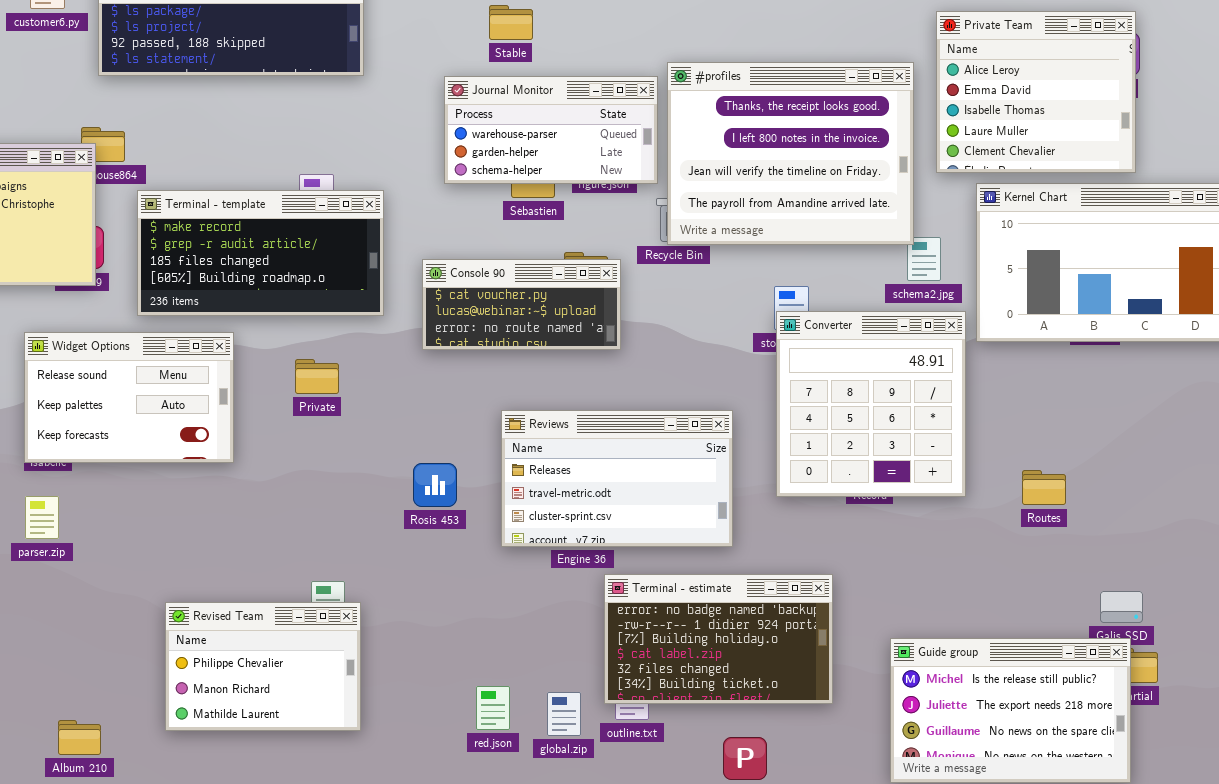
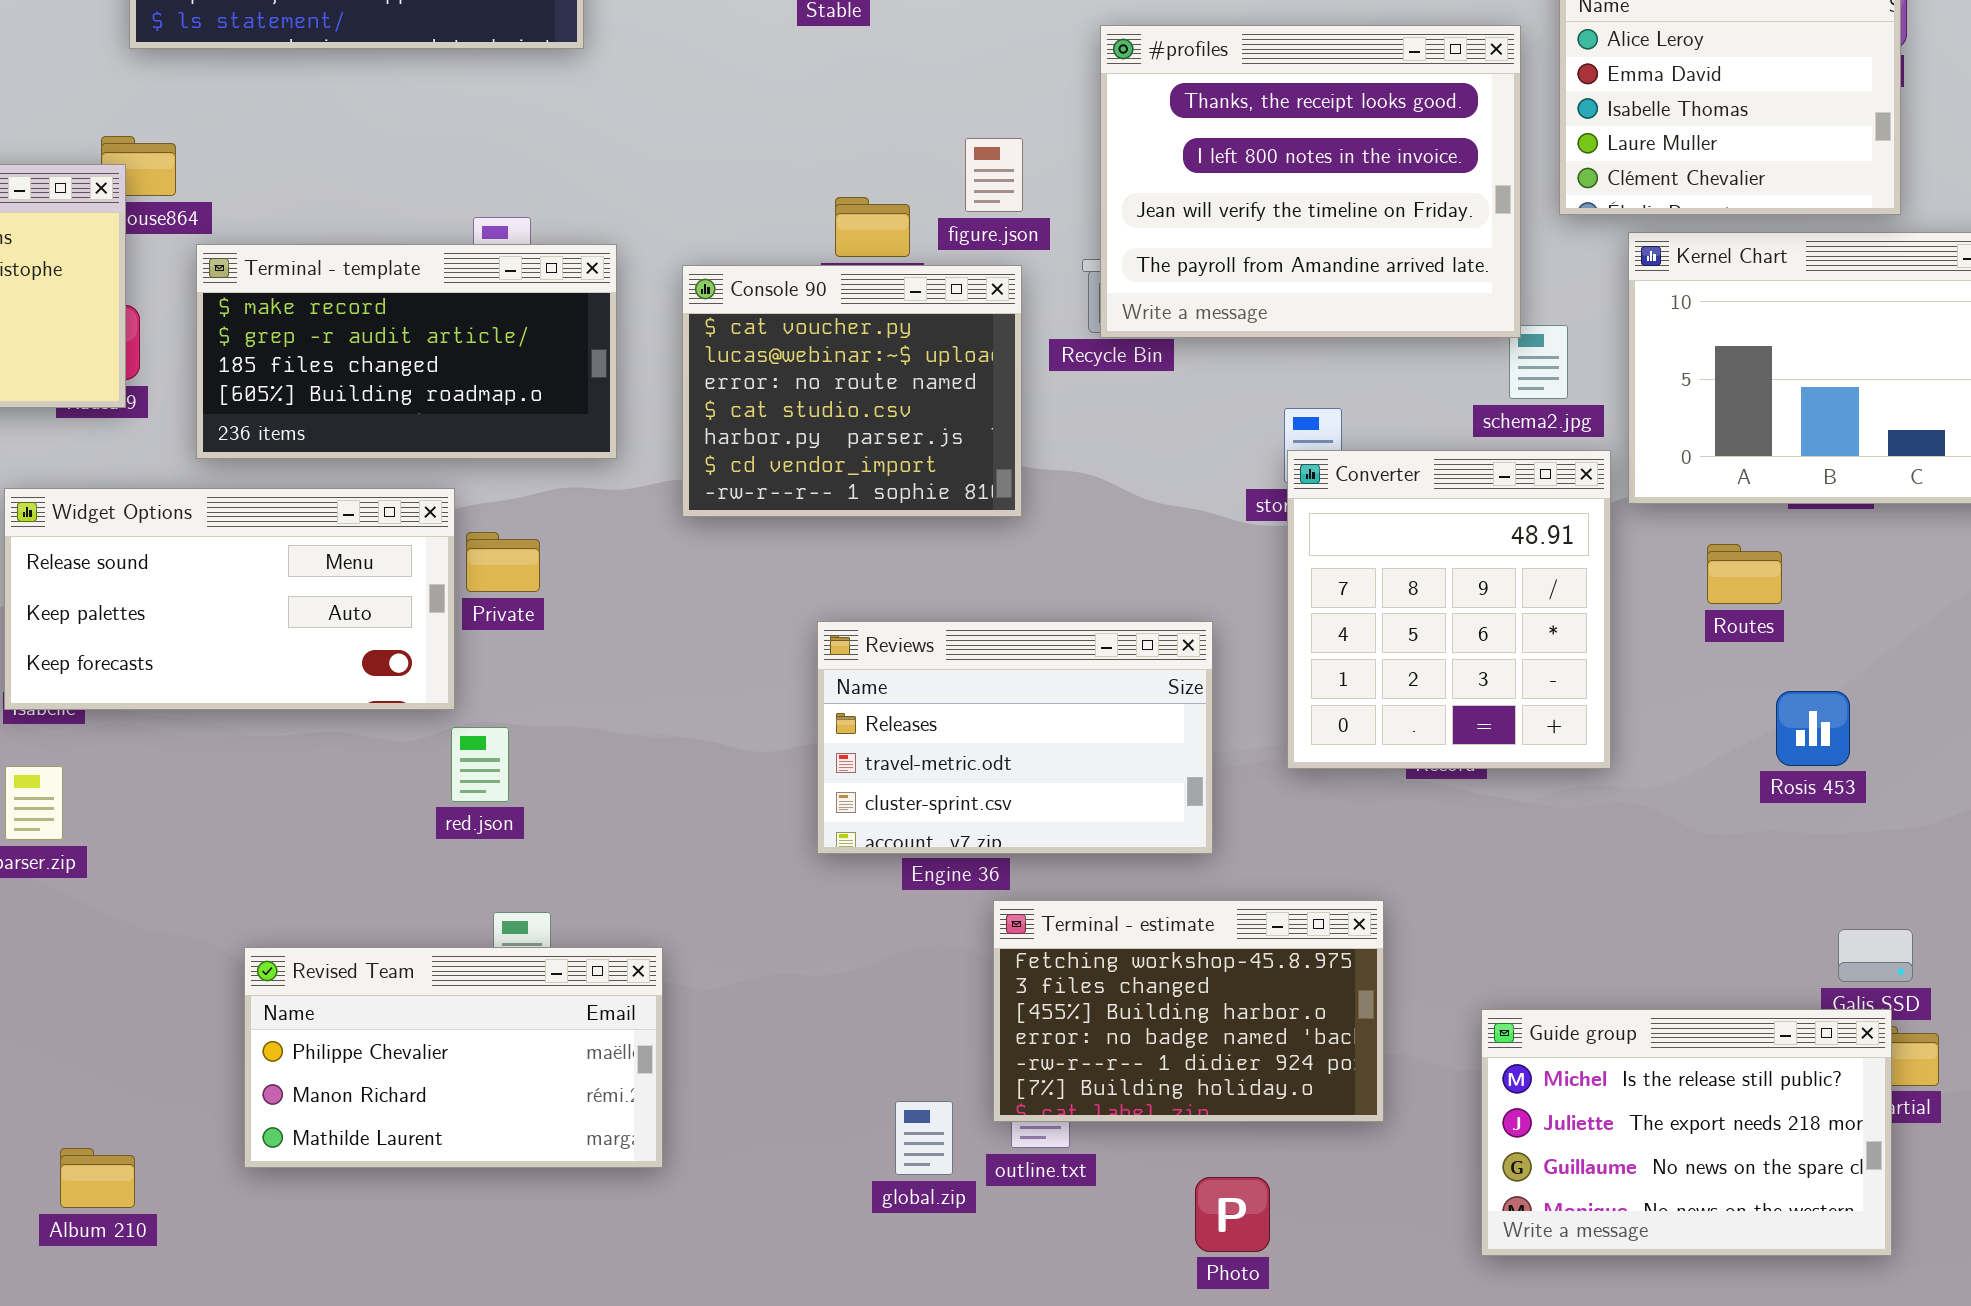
Journal Monitor: [444,76,658,184] -> none, closed
Console 90: [422,259,621,350] -> [682,265,1022,517], resized
Widget Options: [24,332,234,463] -> [4,488,455,710], resized
Rosis 453: [413,463,457,507] -> [1776,691,1850,766], moved
Routes: [1022,470,1066,505] -> [1707,544,1782,604], moved
Terminal - estimate: [604,574,833,704] -> [993,900,1384,1122], scrolled up 3 rows
Revised Team: [165,602,361,731] -> [244,947,663,1168], resized
red.json: [476,686,510,730] -> [451,727,509,802], moved

